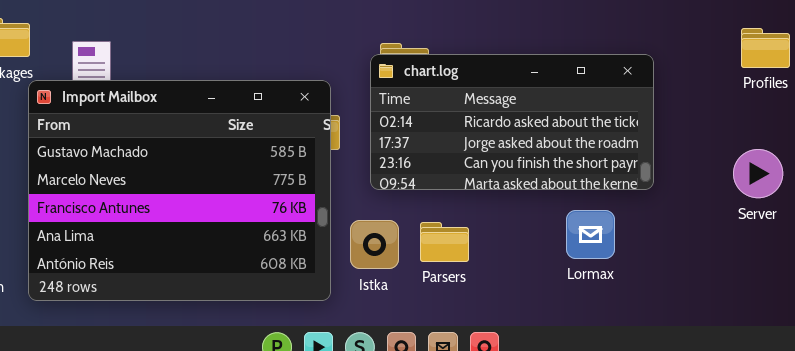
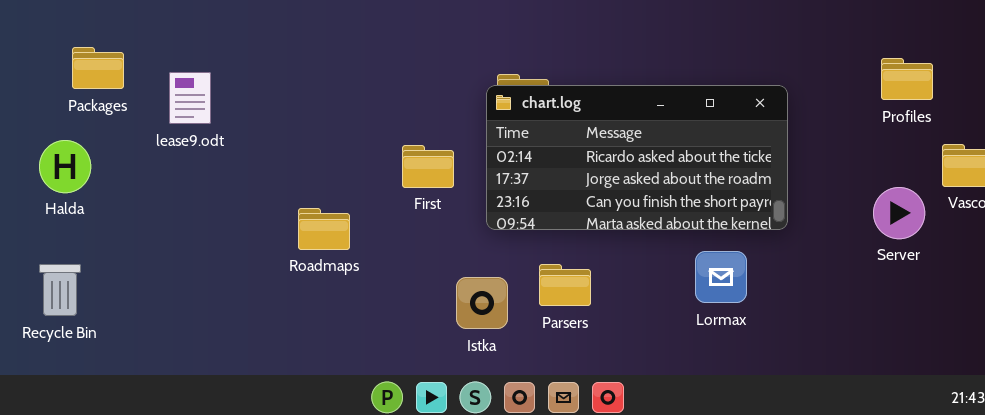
Import Mailbox: [28,80,331,301] -> none, closed
Istka: [350,220,399,269] -> [456,277,508,329], moved

